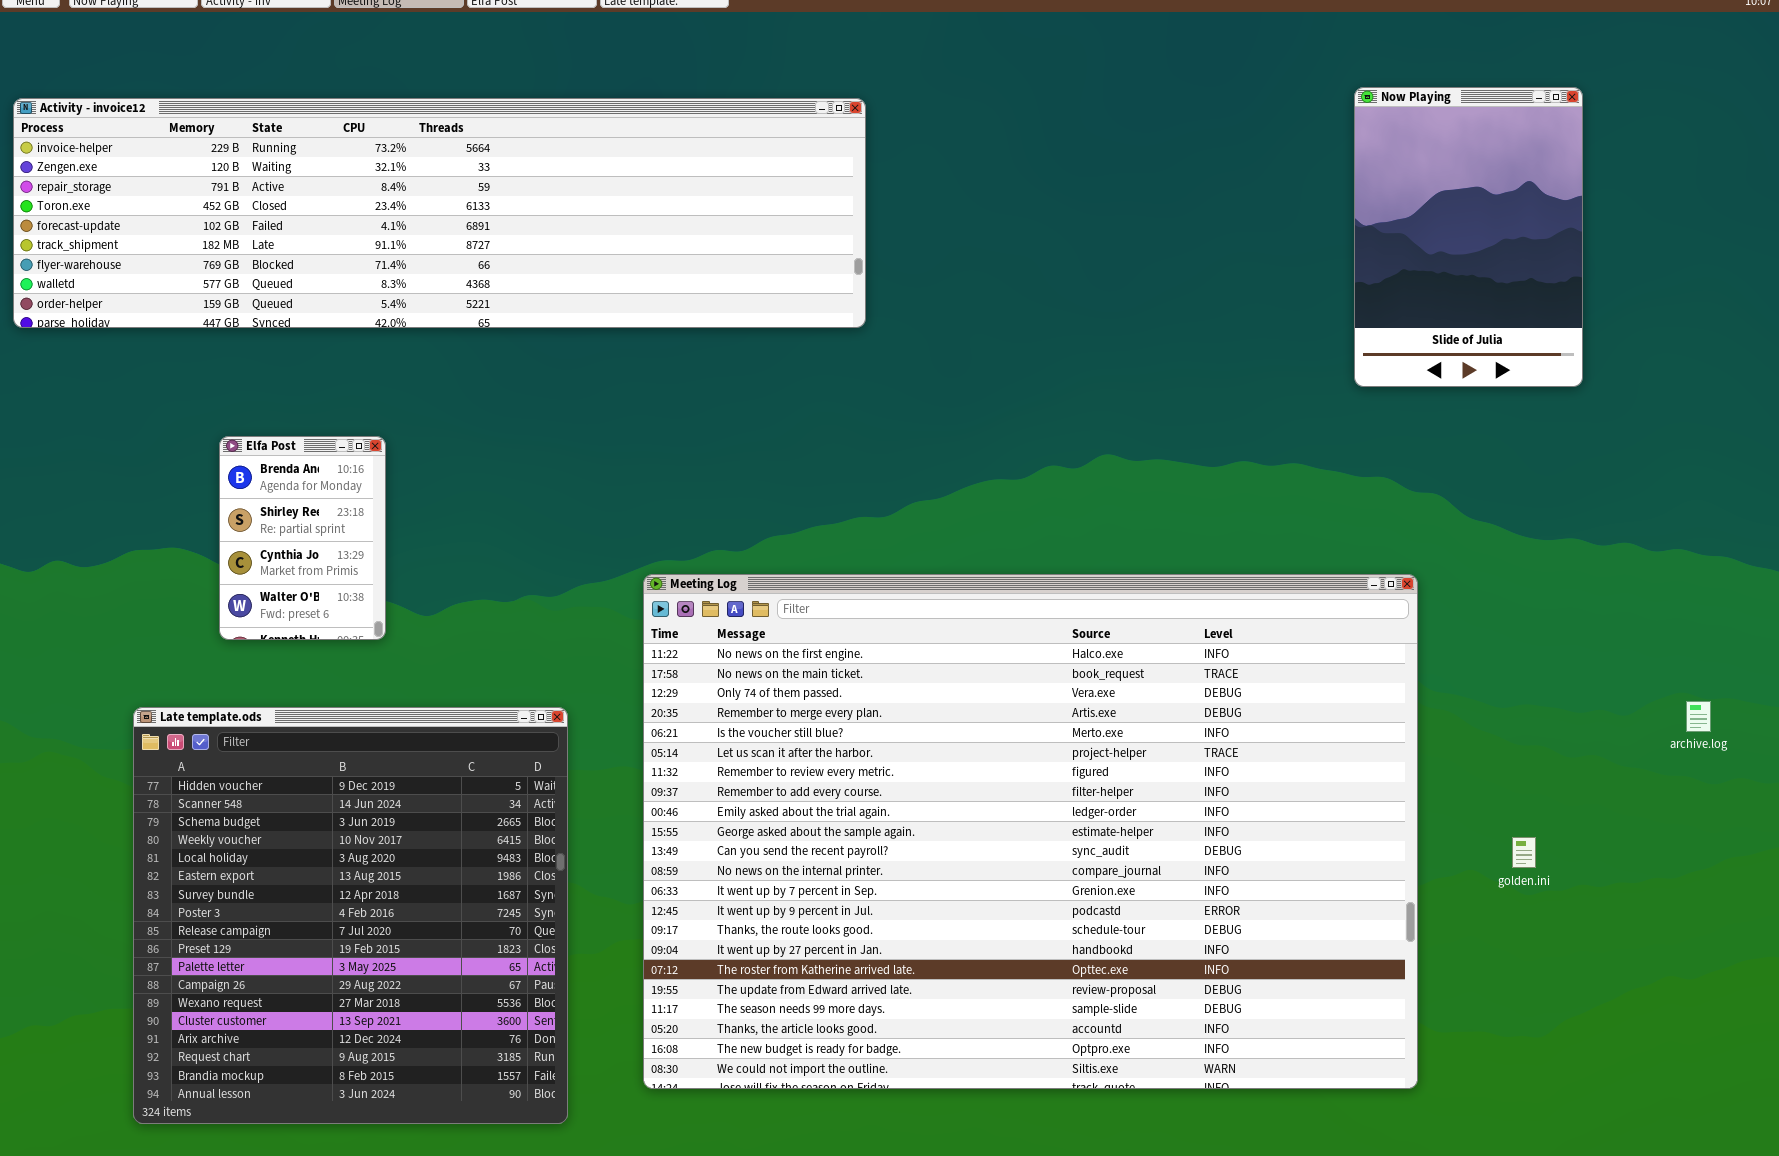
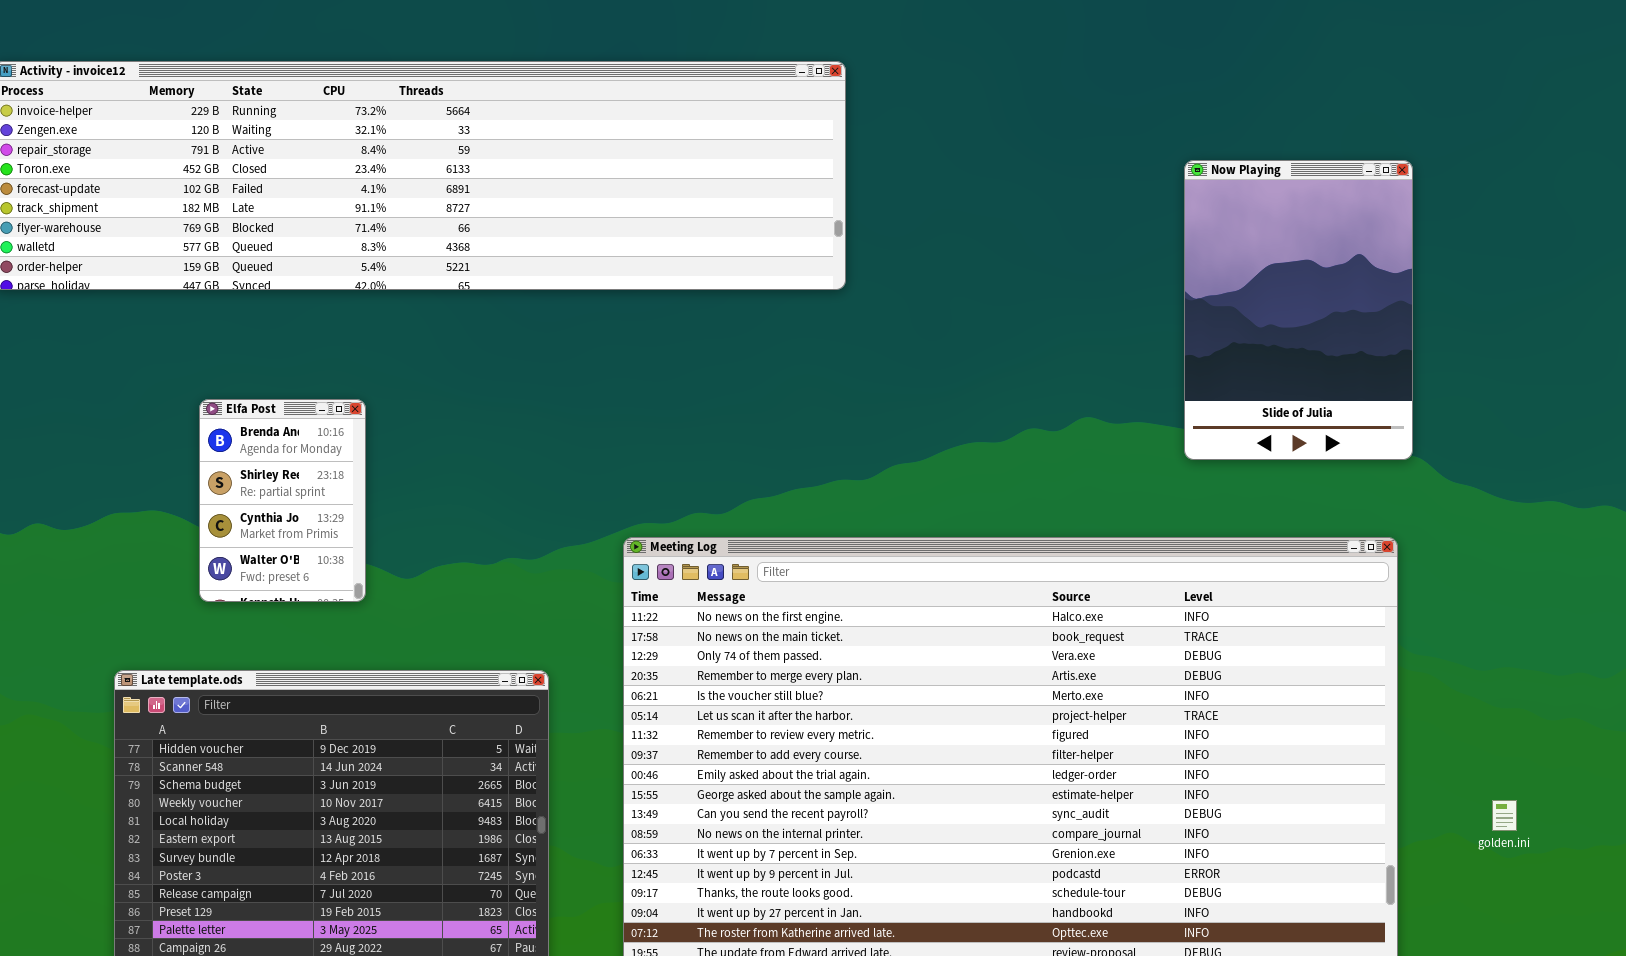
Now Playing: [1354,87,1583,387] -> [1184,160,1413,460], moved

